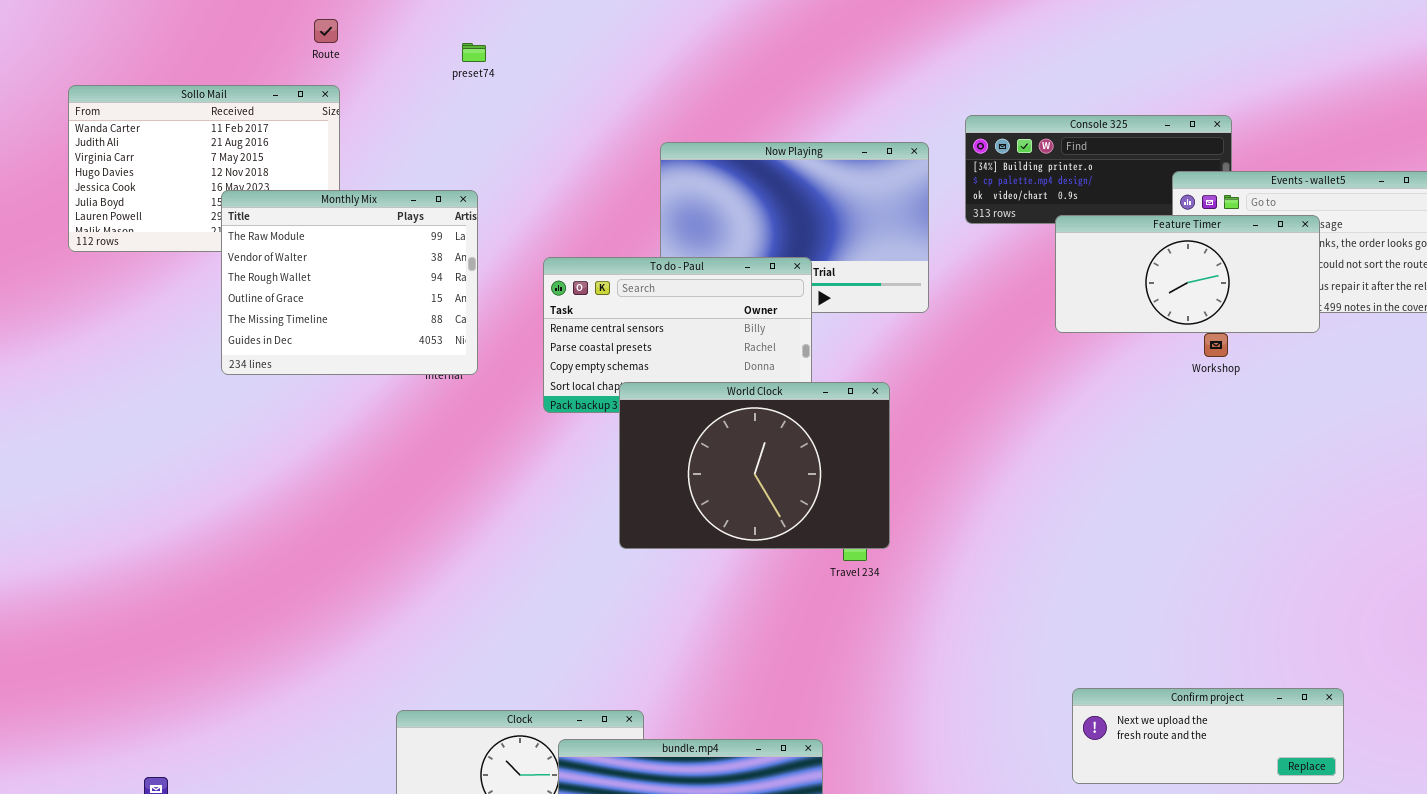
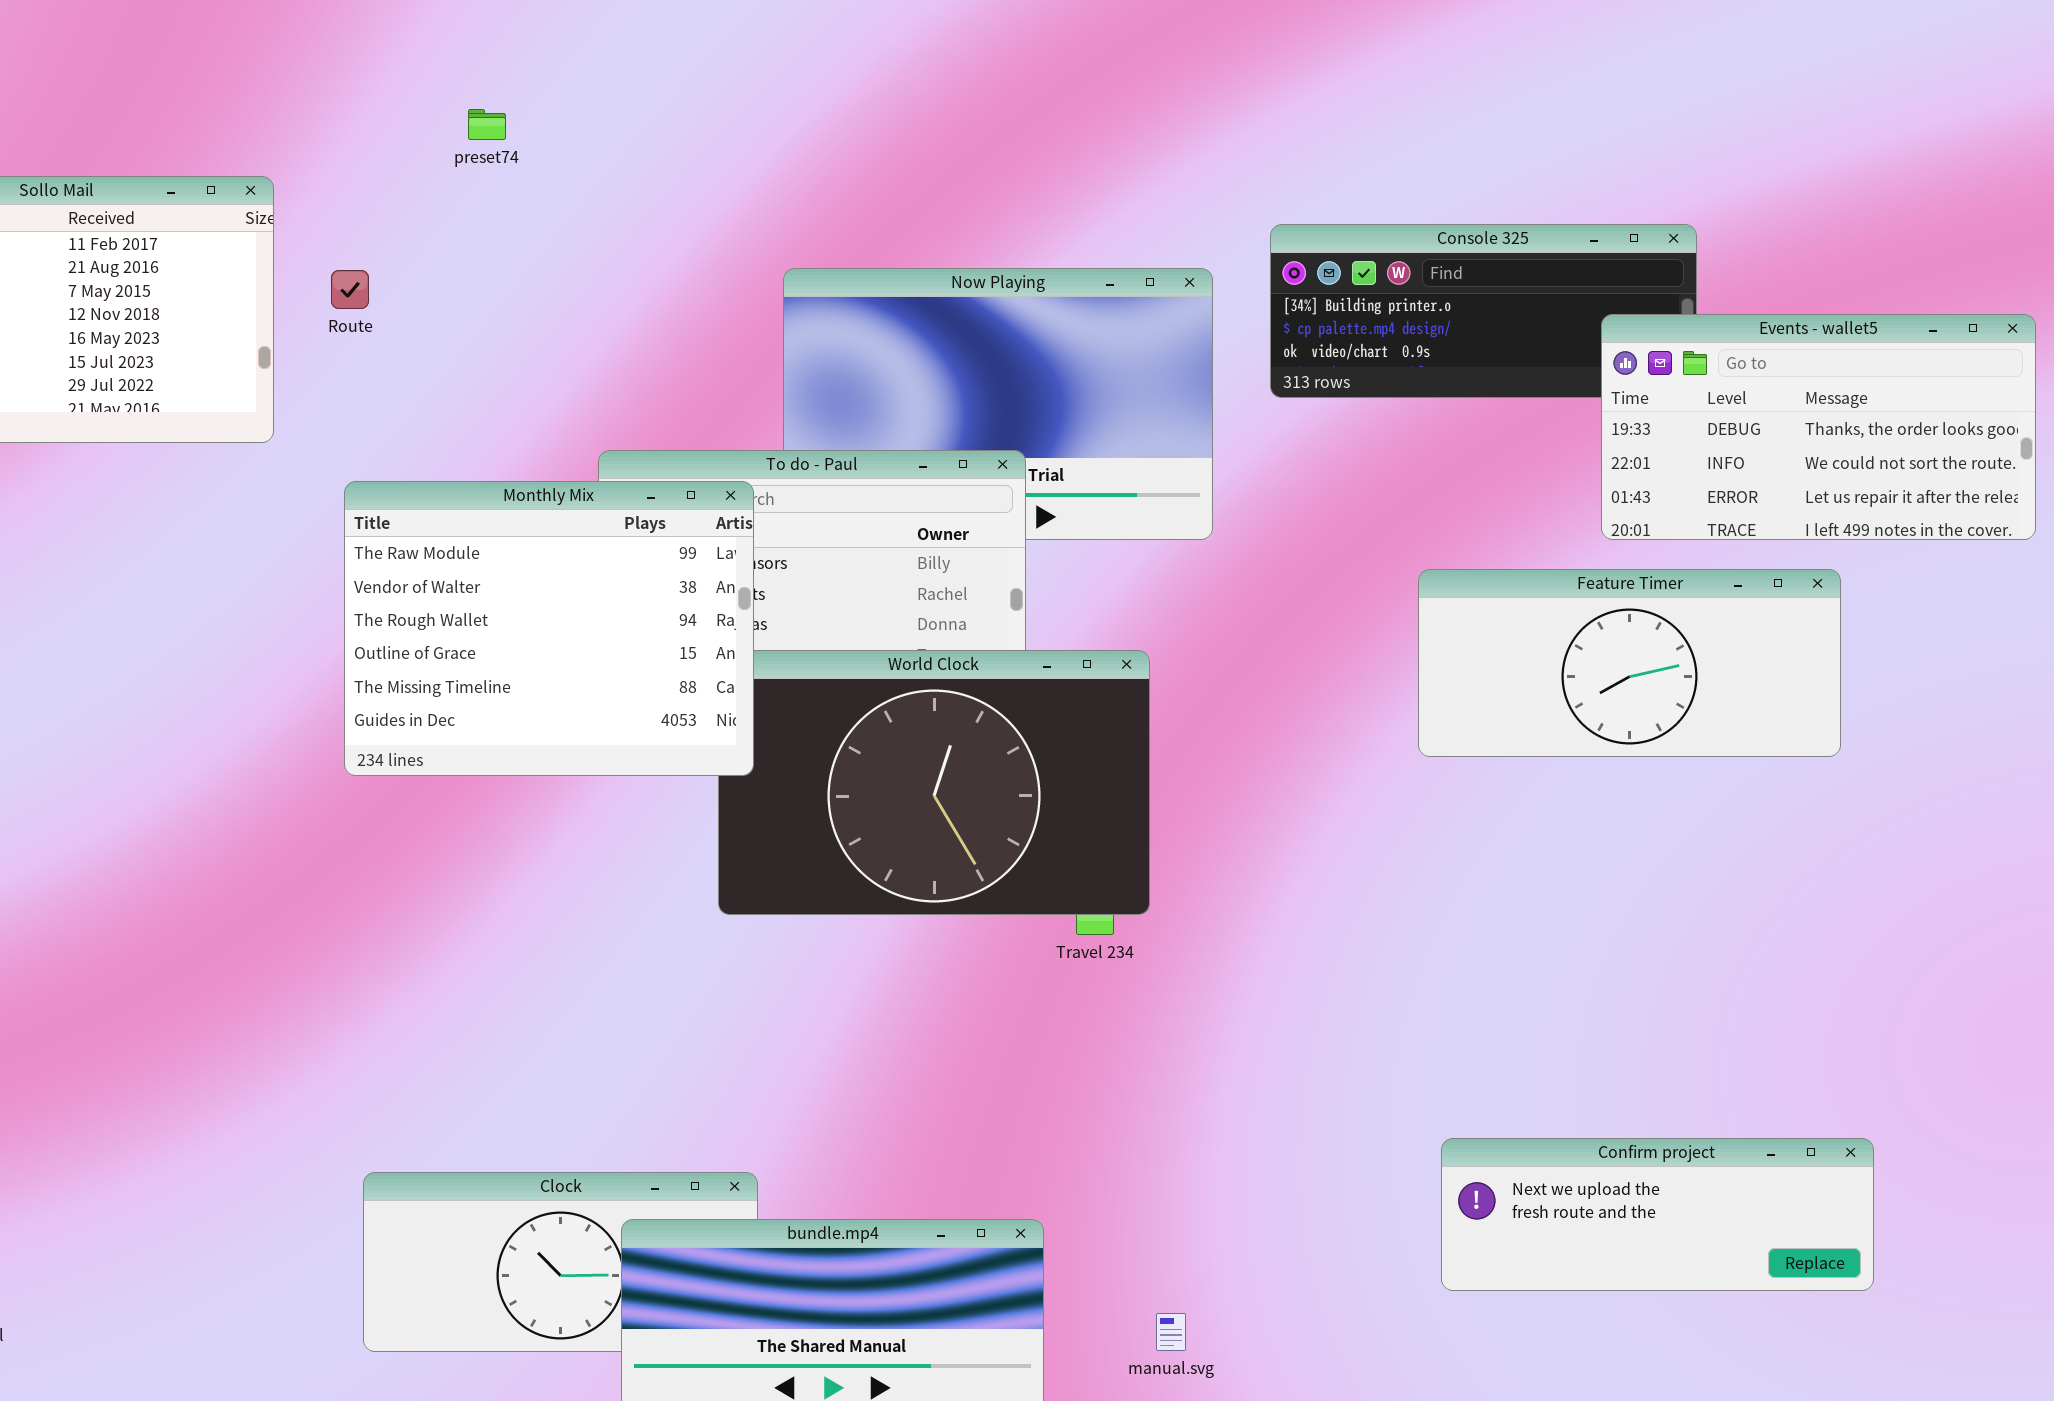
Route: [314,19,338,43] -> [331,270,369,309], moved
Monthly Mix: [221,190,478,375] -> [344,481,754,776], moved
Feature Timer: [1055,215,1320,333] -> [1418,569,1841,757], moved

